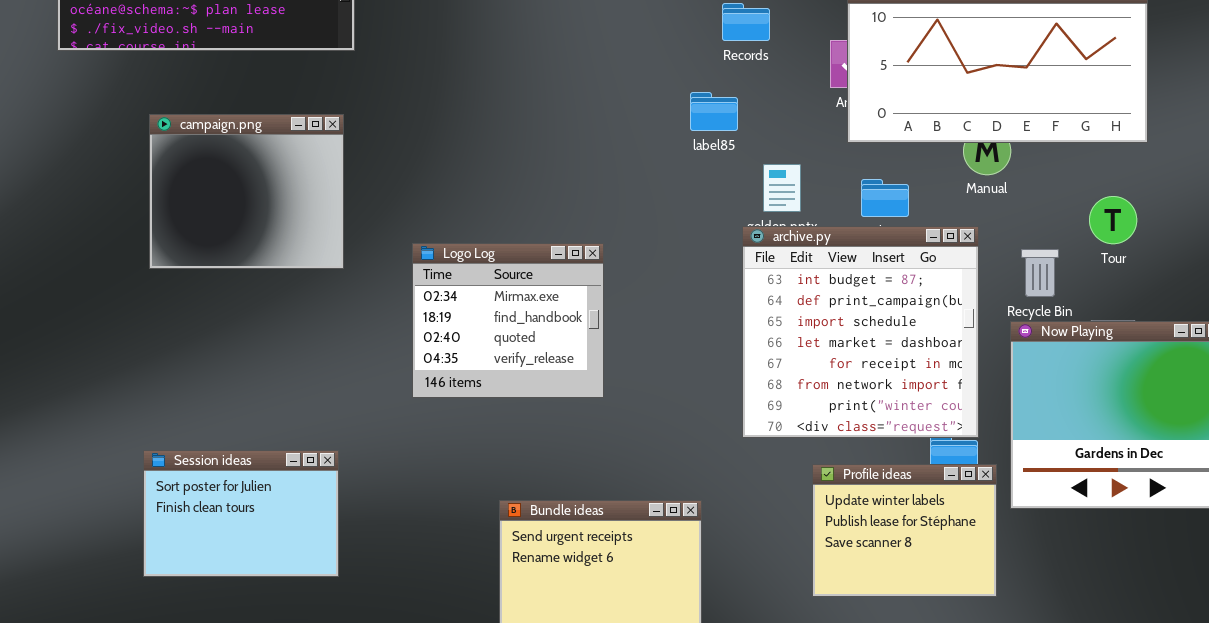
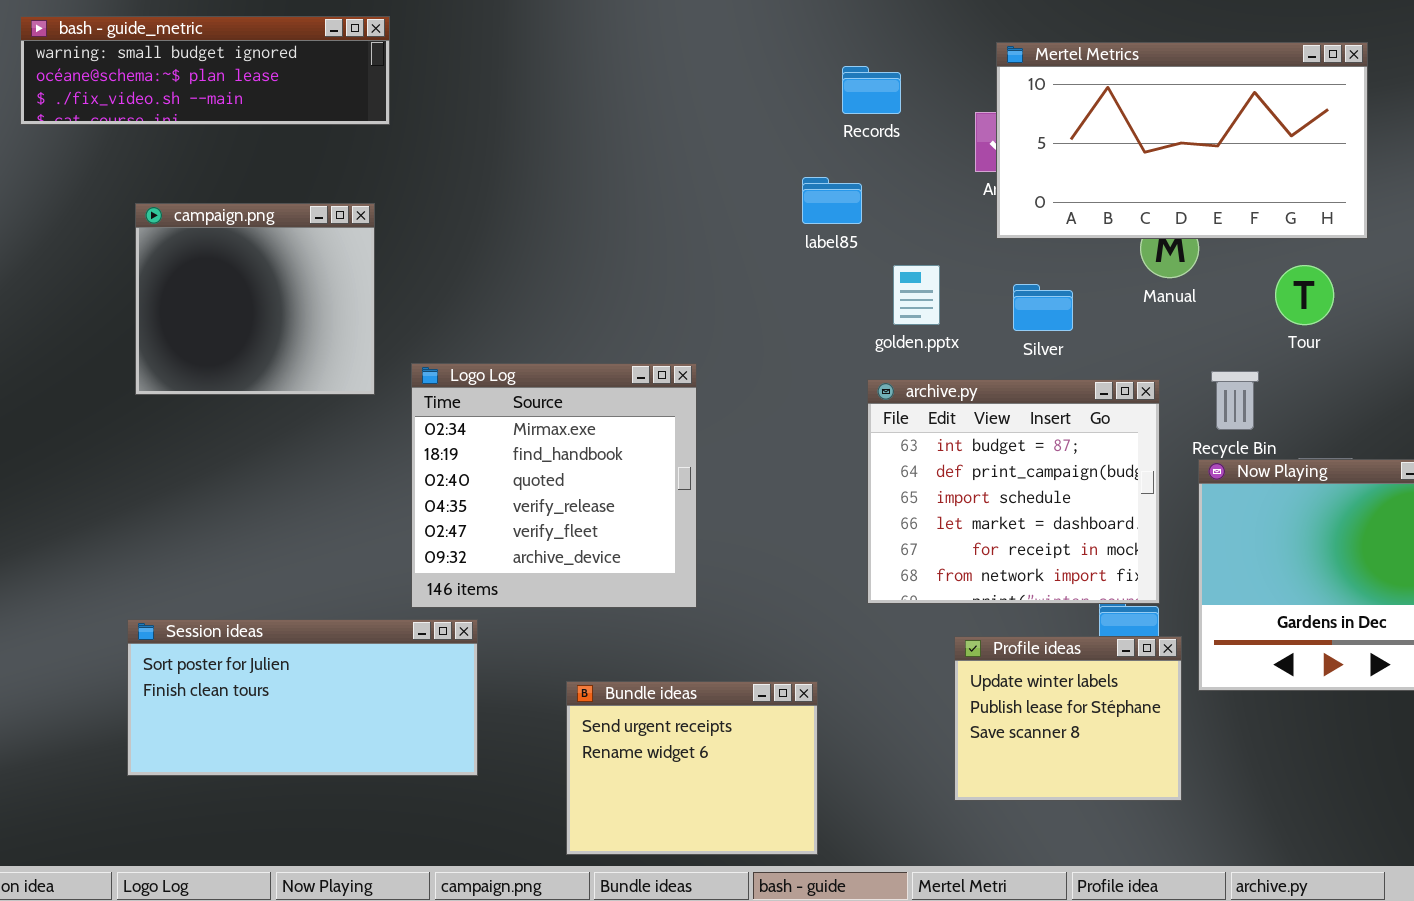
Tour: [1089,196,1137,244] -> [1275,265,1334,325], moved
archive.py: [742,226,979,438] -> [867,379,1160,604], resized
Logo Log: [412,243,604,398] -> [411,363,697,608], resized
Session ideas: [143,450,339,577] -> [127,619,478,776], resized

